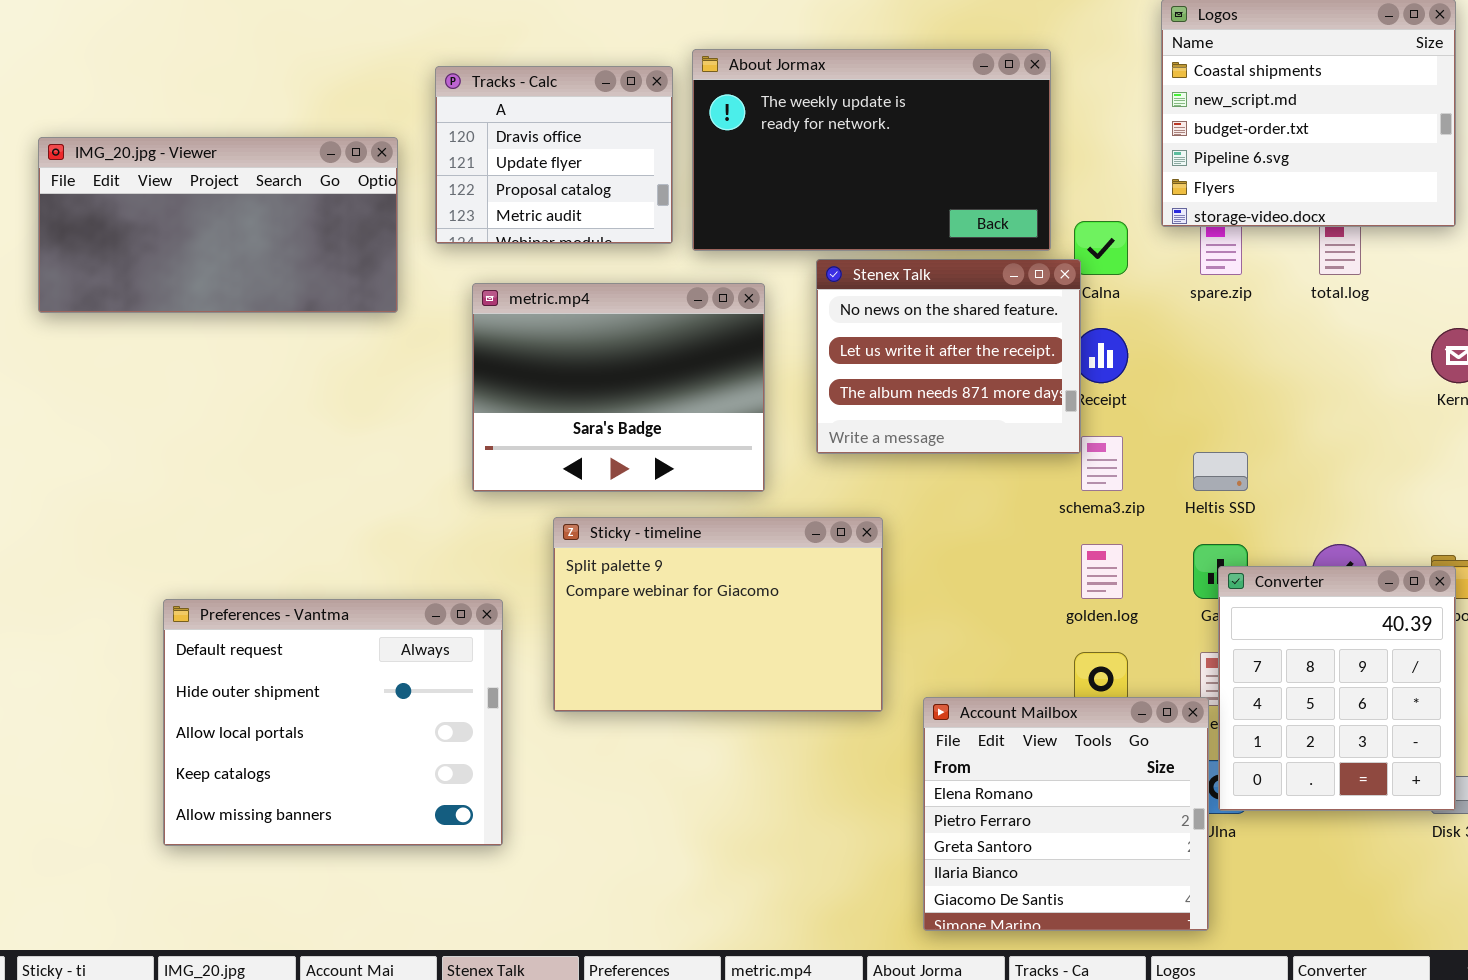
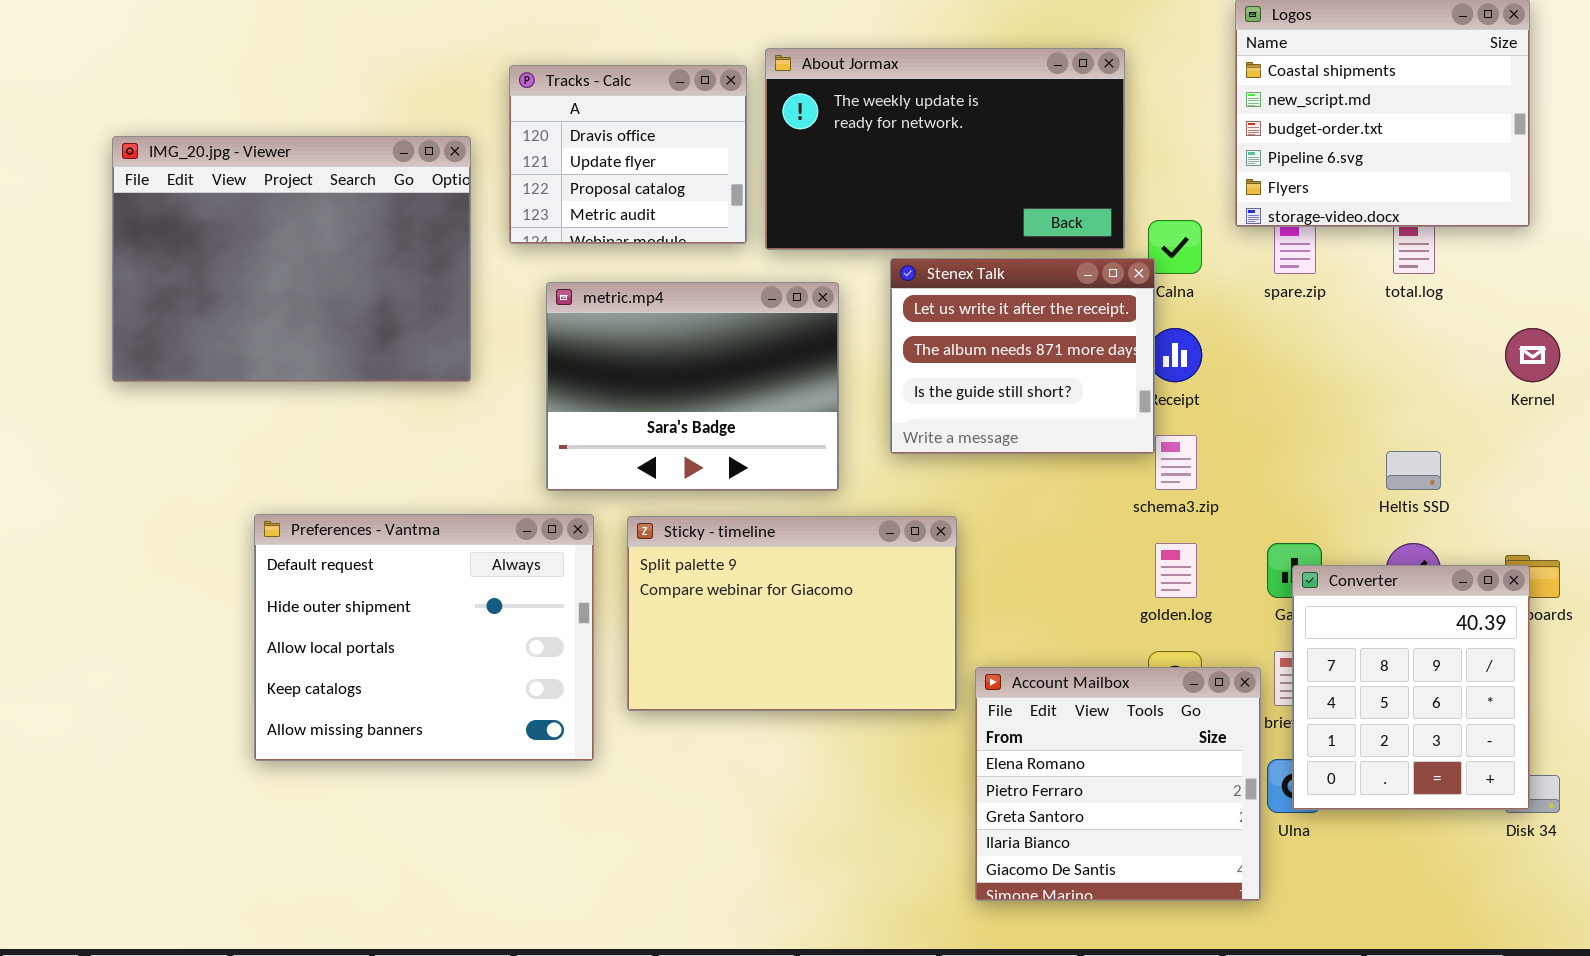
IMG_20.jpg - Viewer: [38,137,398,313] -> [112,136,471,382], resized
Stenex Talk: [816,259,1081,454] -> [890,258,1155,454], scrolled down 1 row
Heltis SSD: [1193,452,1248,491] -> [1386,451,1441,490], moved
Preferences - Vantma: [163,599,503,846] -> [254,514,594,761], moved
Account Mailbox: [923,697,1209,931] -> [975,667,1261,901], moved

